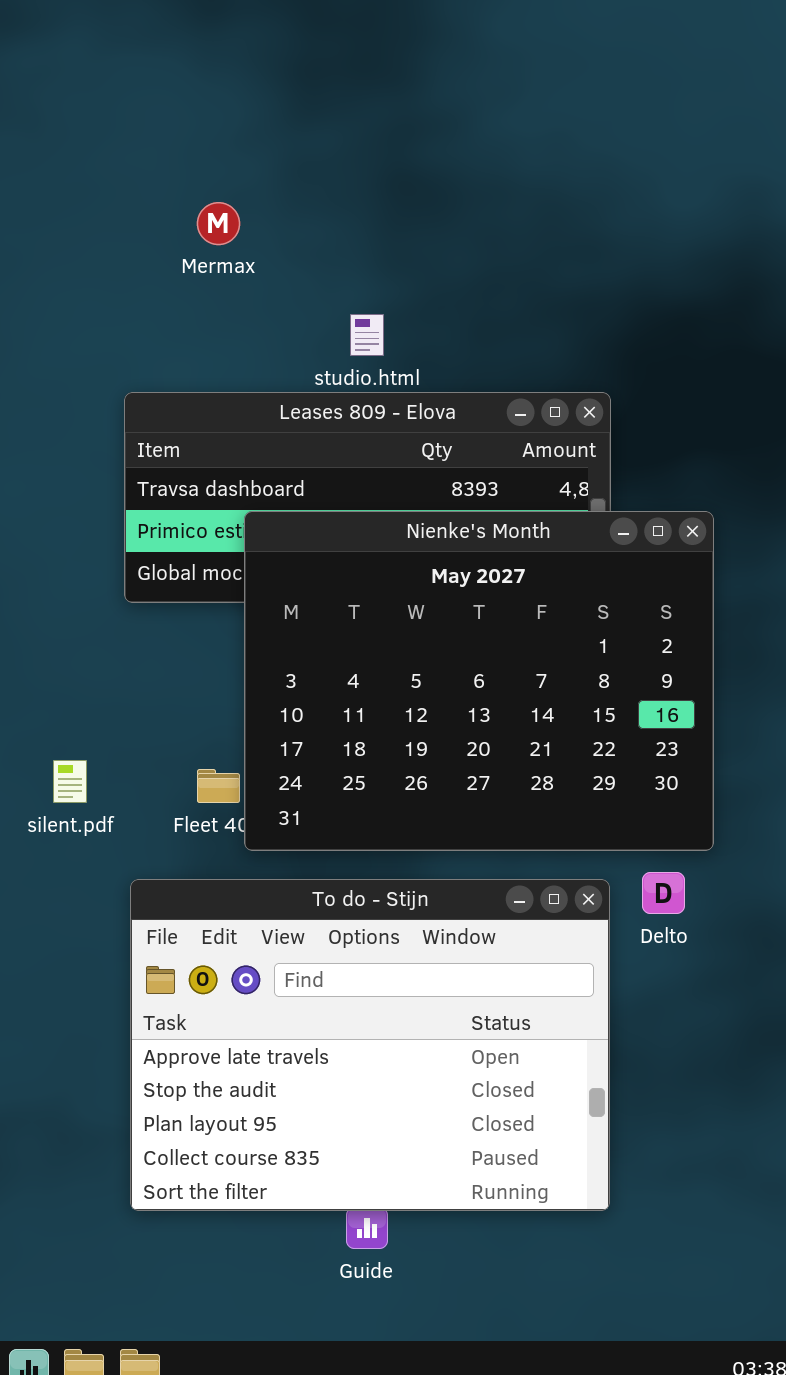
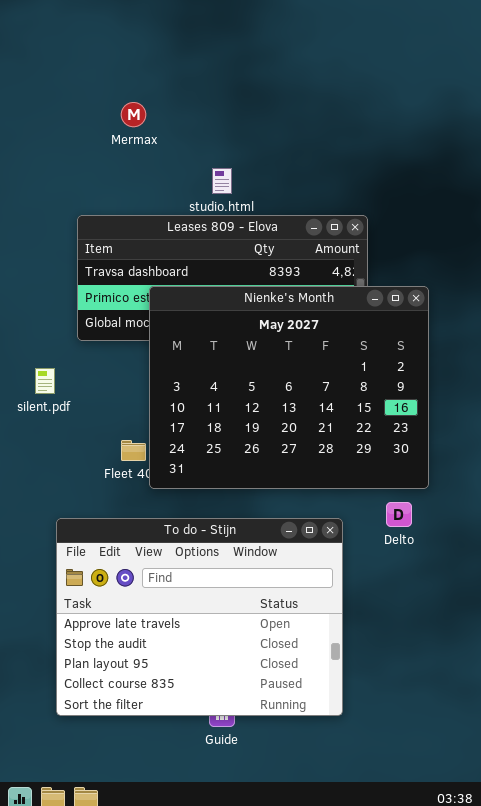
silent.pdf: [53,760,87,803] -> [35,368,55,394], moved
To do - Stijn: [130,879,610,1211] -> [56,518,343,716], moved

